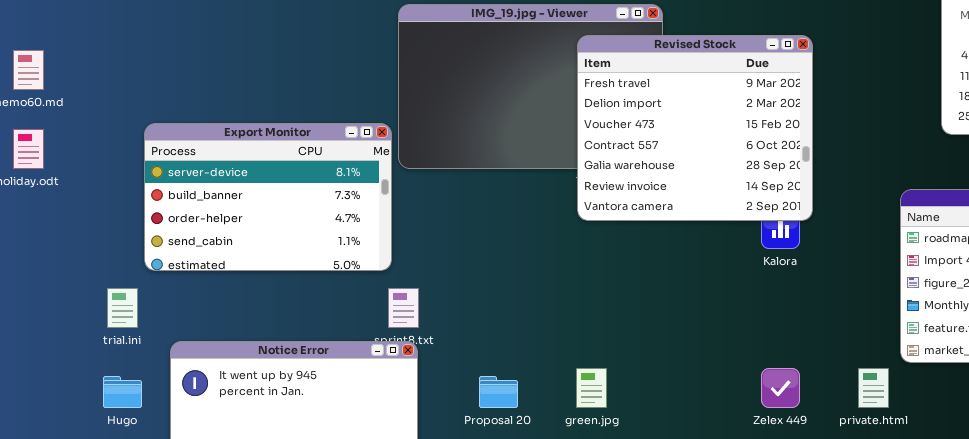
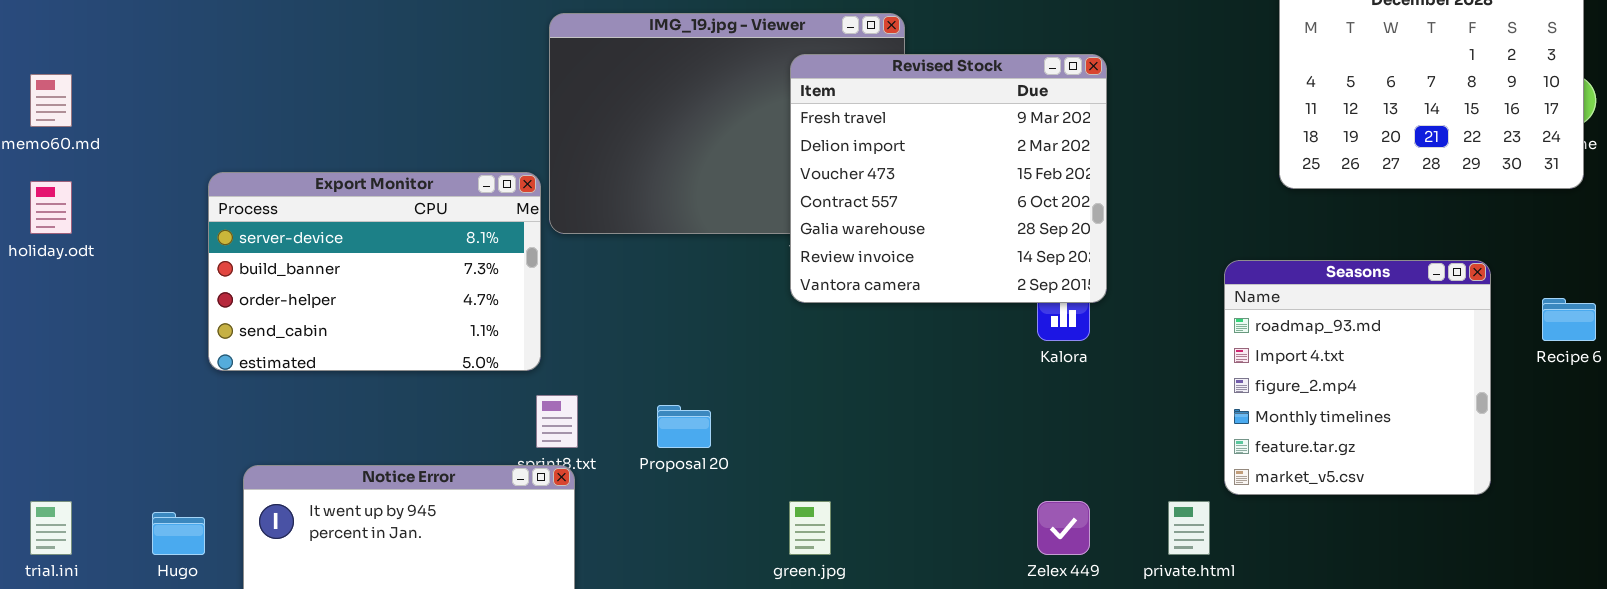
trial.ini: [107,288,138,328] -> [30,501,72,555], moved
Proposal 20: [479,376,518,408] -> [657,405,711,448], moved

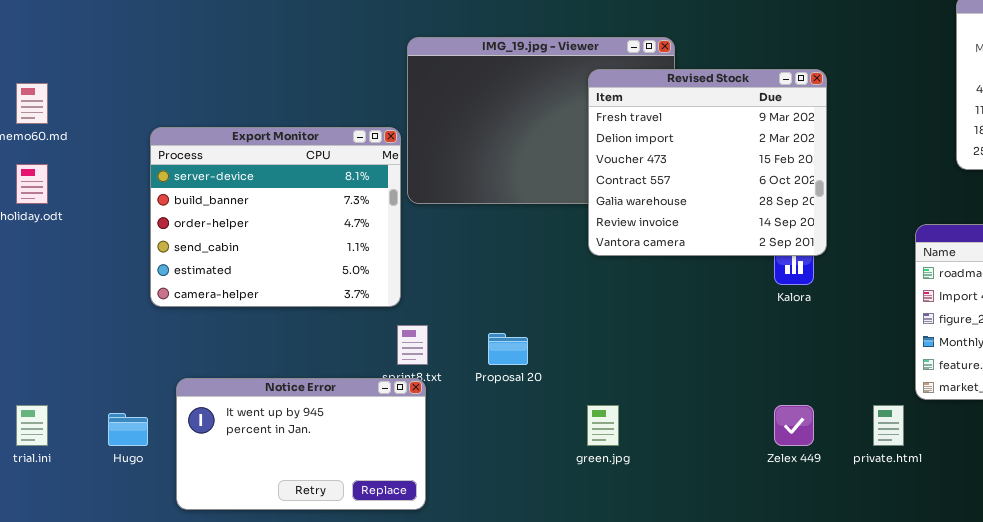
Export Monitor: [208,172,541,371] -> [150,127,401,307], resized

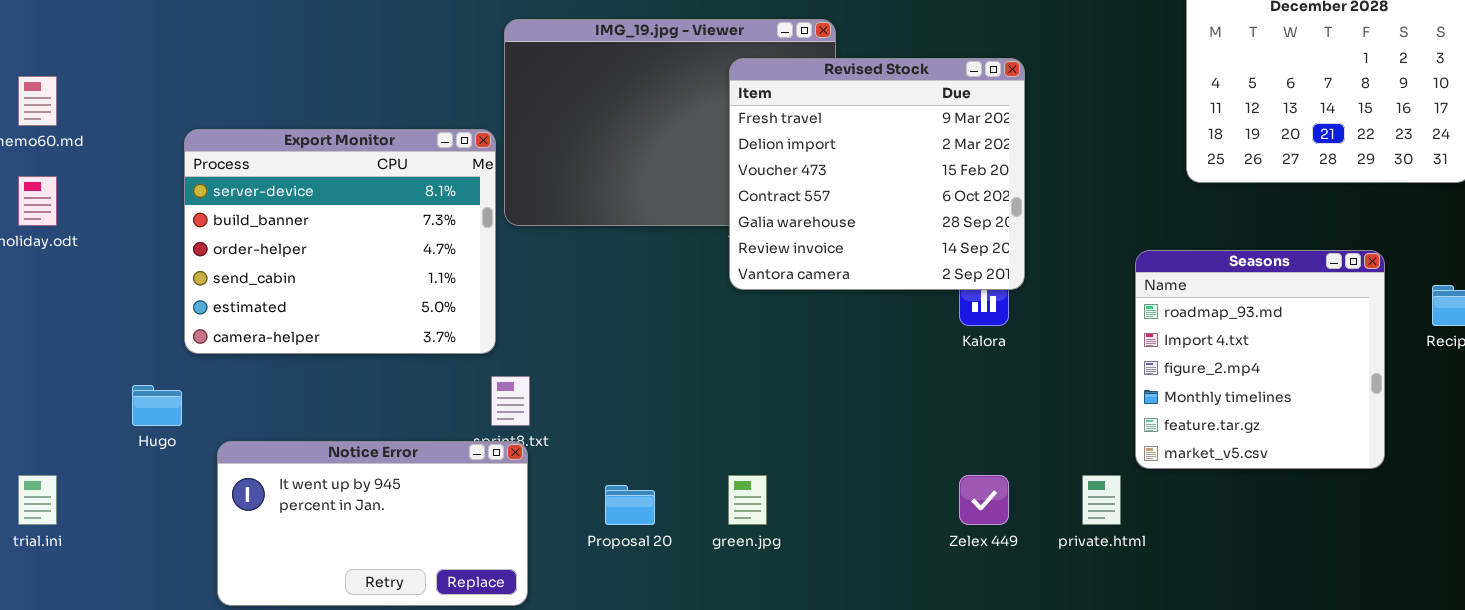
Proposal 20: [488,333,528,365] -> [605,485,655,525], moved
Hugo: [108,413,148,446] -> [132,385,182,426], moved

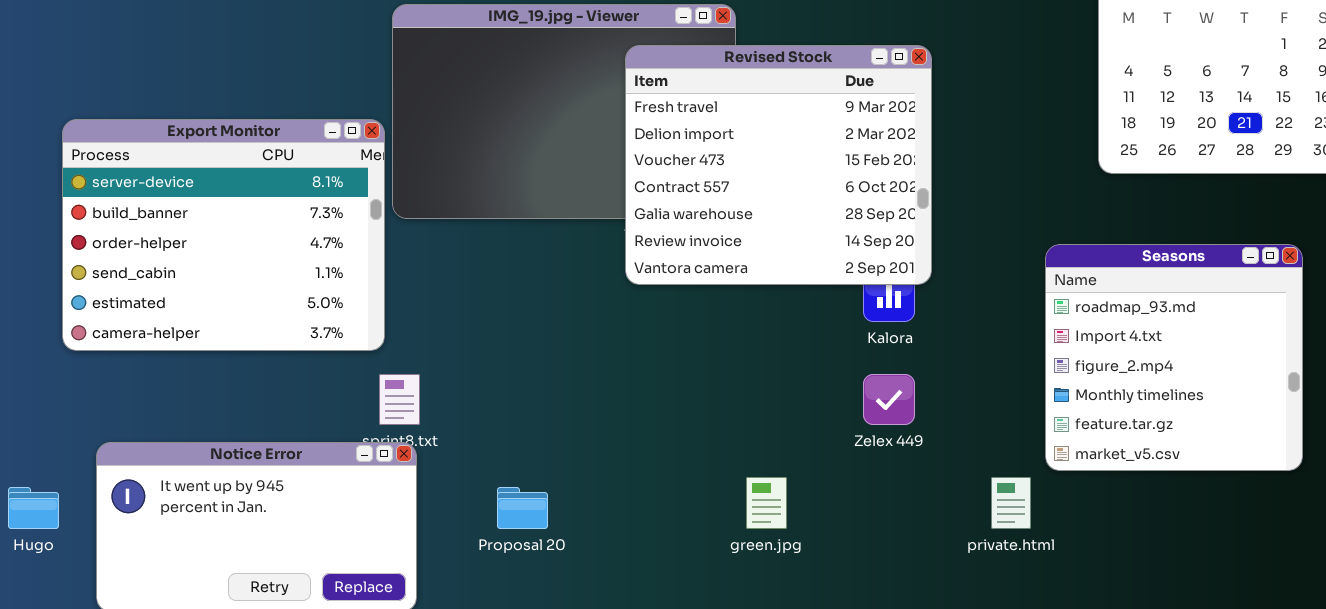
Hugo: [132,385,182,426] -> [8,487,59,529], moved
green.jpg: [728,475,767,525] -> [746,477,787,529], moved
Zelex 449: [959,475,1009,525] -> [863,374,915,425], moved

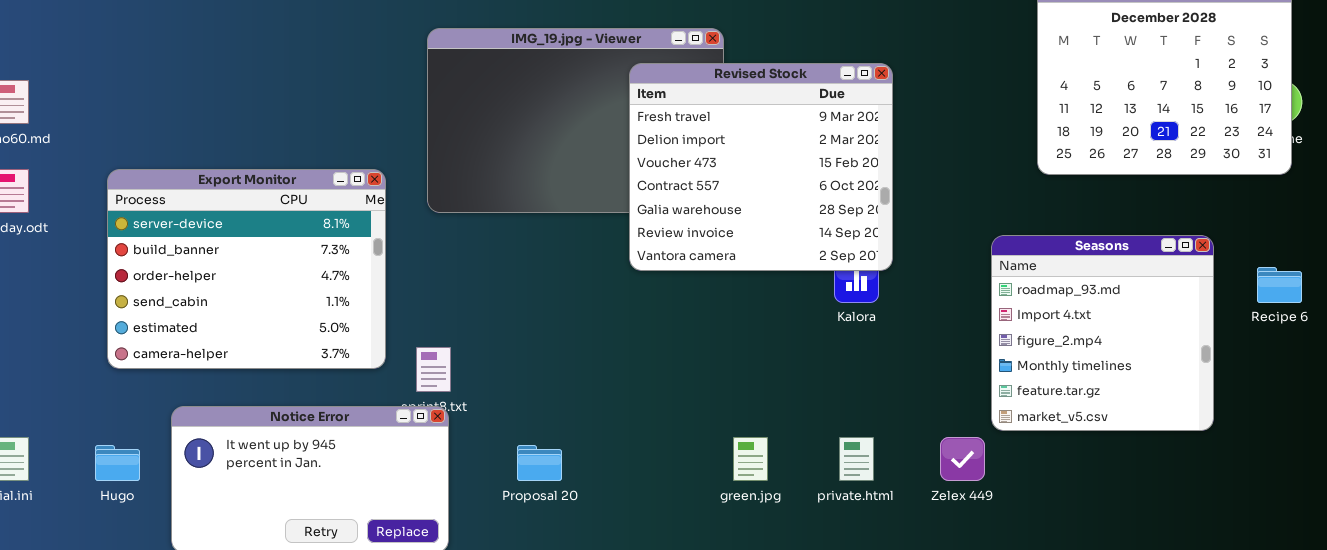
Export Monitor: [62,119,385,351] -> [107,169,386,369], moved
Zelex 449: [863,374,915,425] -> [940,437,985,481], moved
private.html: [991,477,1031,529] -> [839,437,874,481], moved

